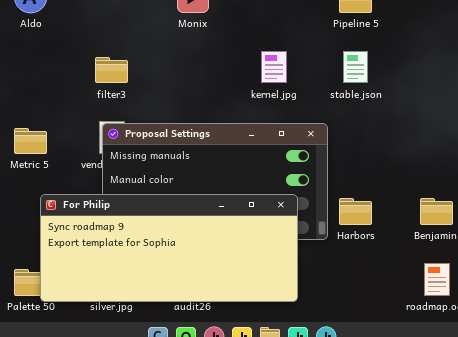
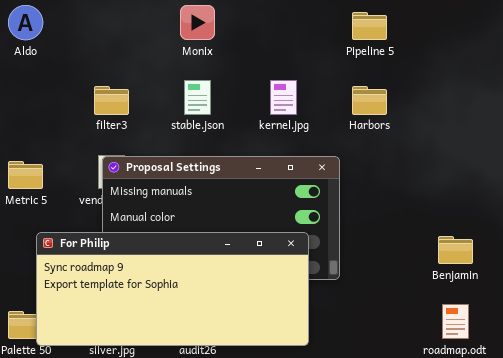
stable.json: [343,51,368,83] -> [184,80,211,115], moved
Harbors: [339,198,372,225] -> [352,86,387,115], moved

